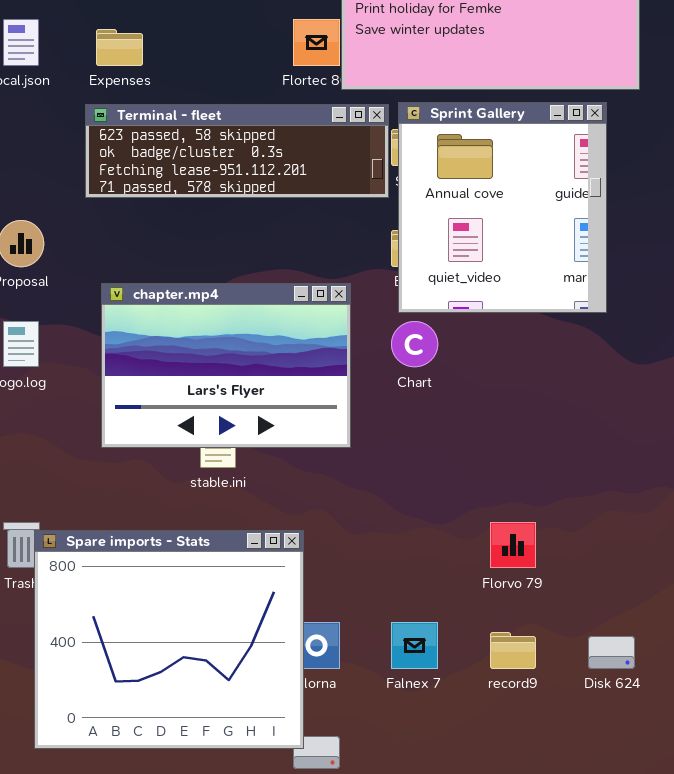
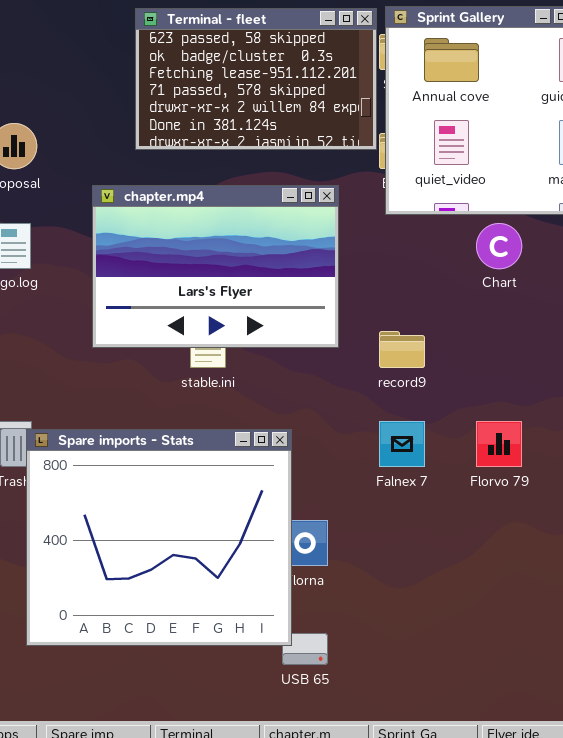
Terminal - fleet: [85,104,389,198] -> [135,8,377,150], resized
Chart: [391,321,438,367] -> [476,223,522,269], moved
Falnex 7: [391,622,438,669] -> [379,421,425,467], moved
record9: [490,632,536,669] -> [379,331,425,368], moved

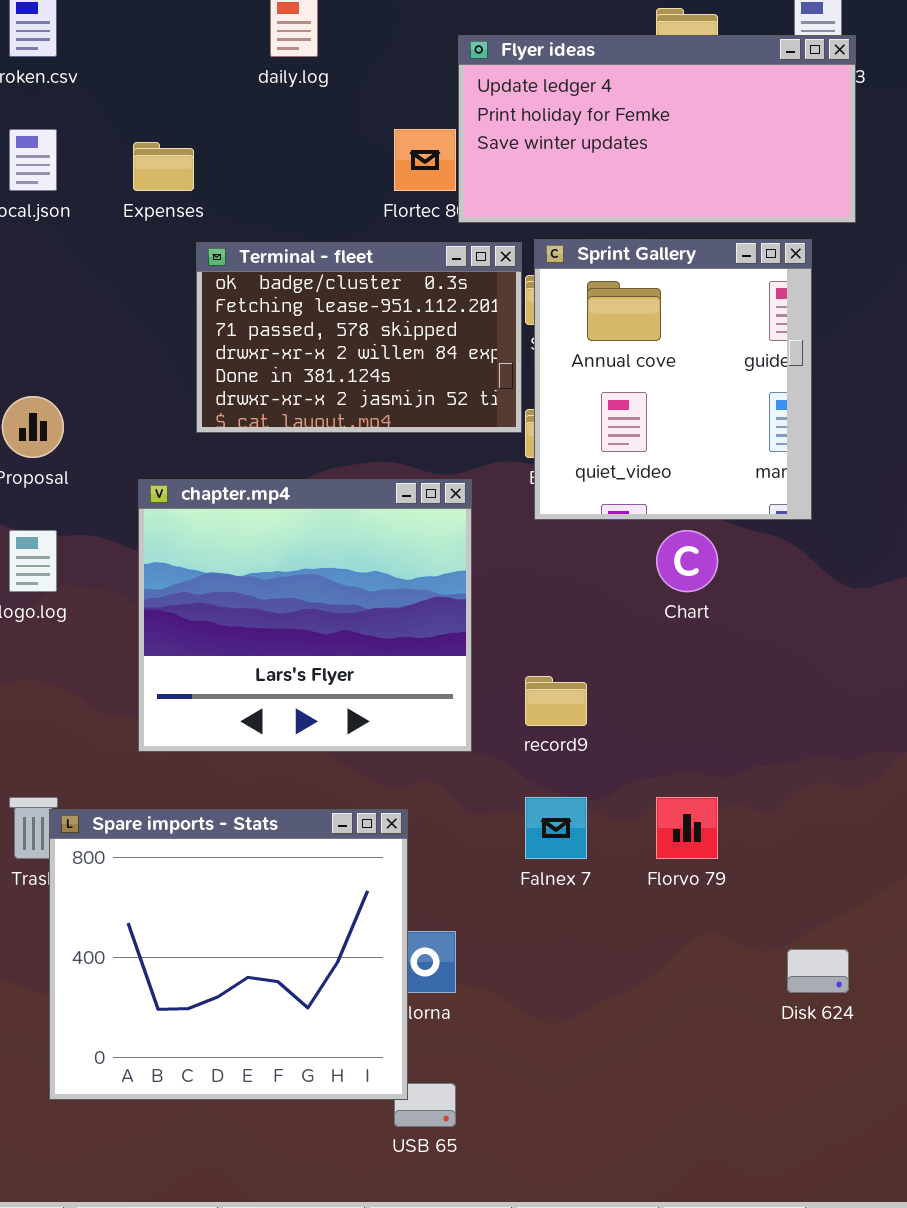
Terminal - fleet: [135,8,377,150] -> [196,242,522,433], scrolled down 1 row
chapter.mp4: [92,185,339,348] -> [138,479,472,752], resized

